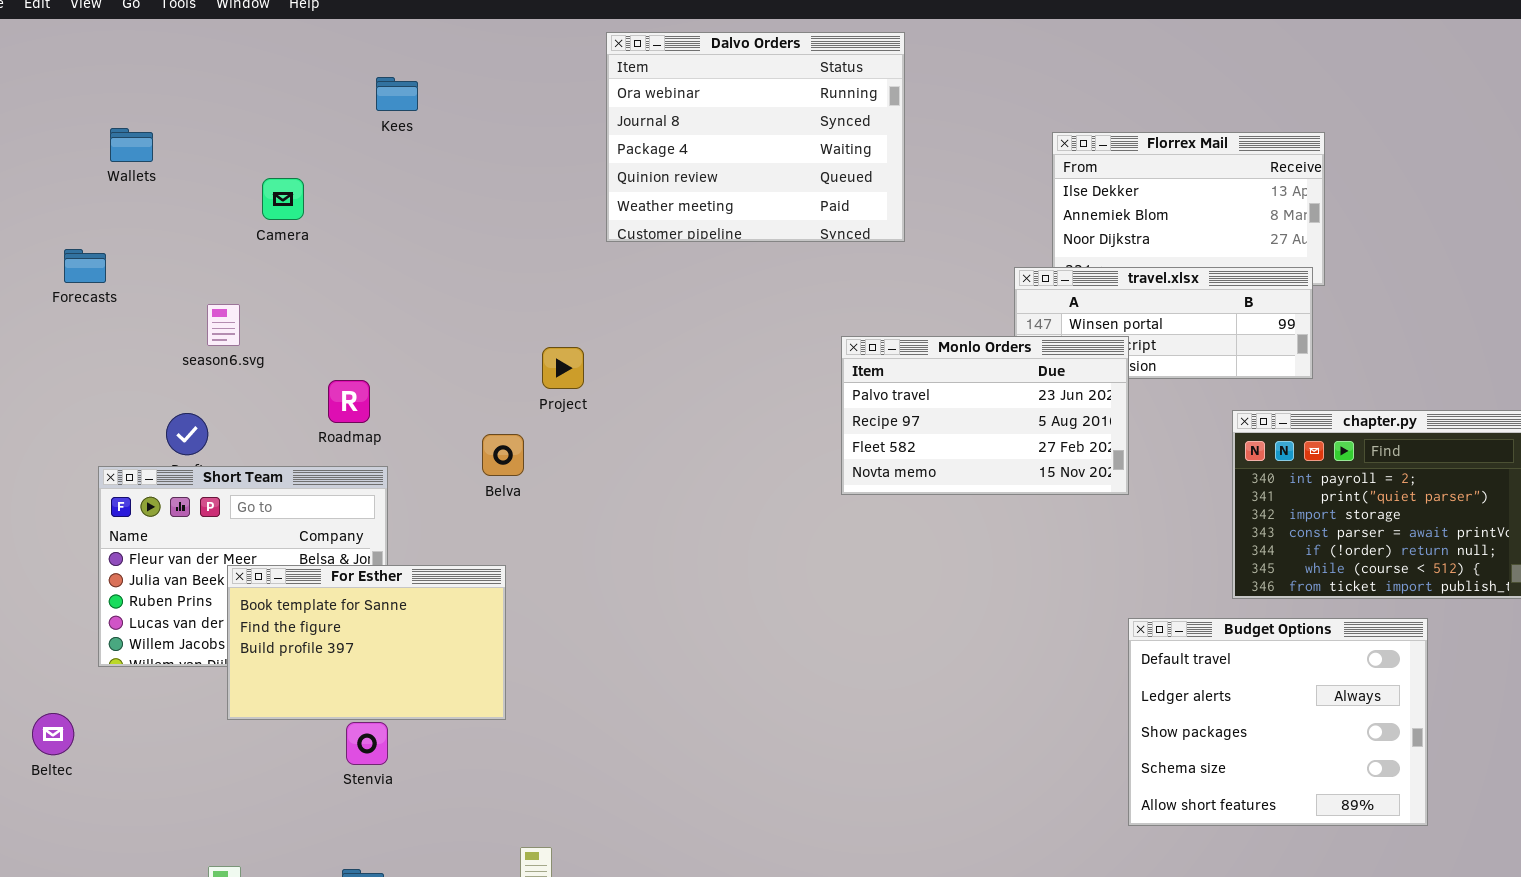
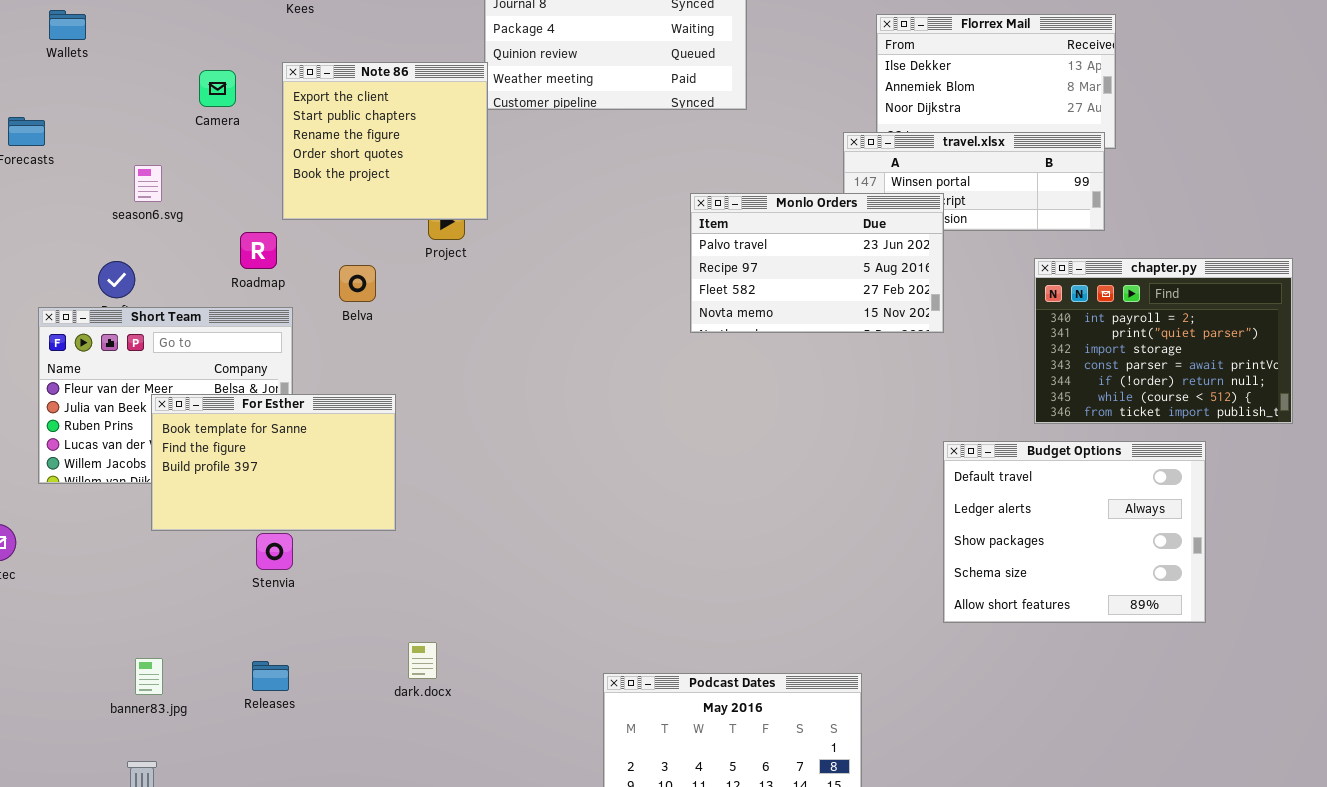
Camera: [262,178,304,220] -> [199,70,236,107], moved
Note 86: none -> [282,62,488,220], opened
Belva: [482,434,524,476] -> [339,265,376,302], moved

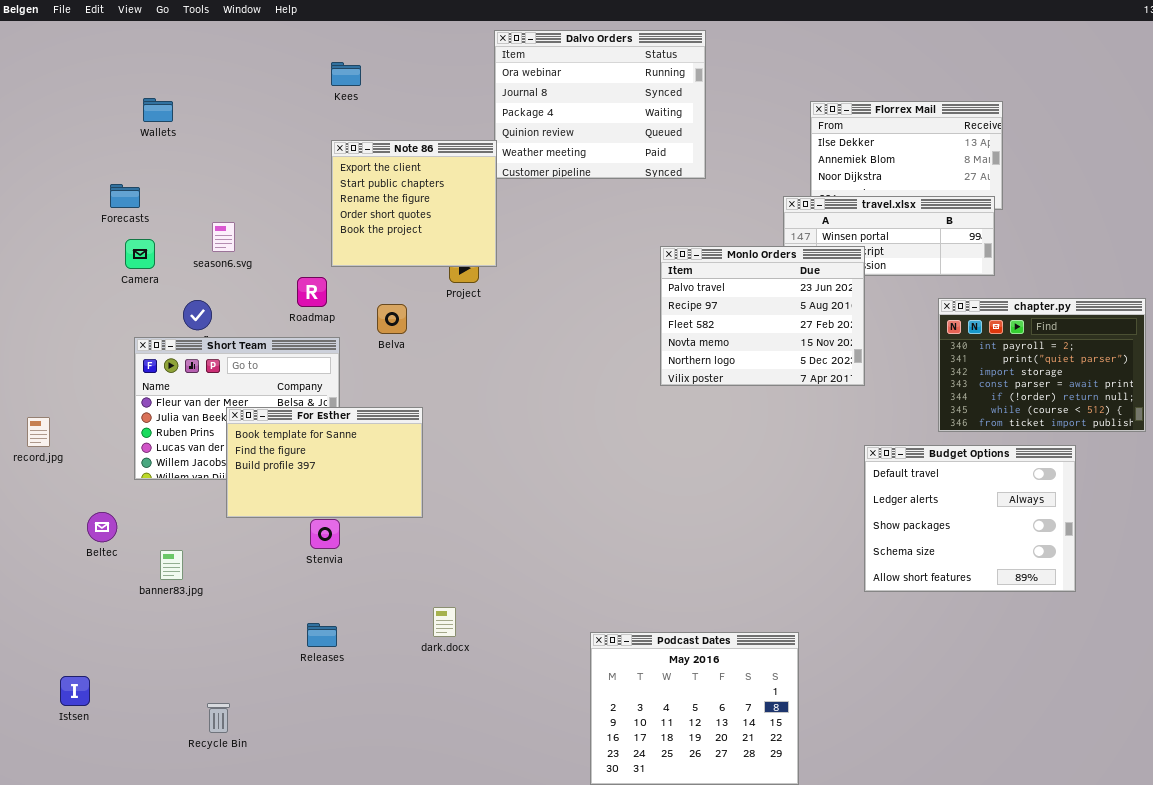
Camera: [199,70,236,107] -> [125,239,155,269], moved
Monlo Orders: [690,193,944,333] -> [660,246,865,386], resized
banner83.jpg: [135,658,163,695] -> [160,550,183,580], moved

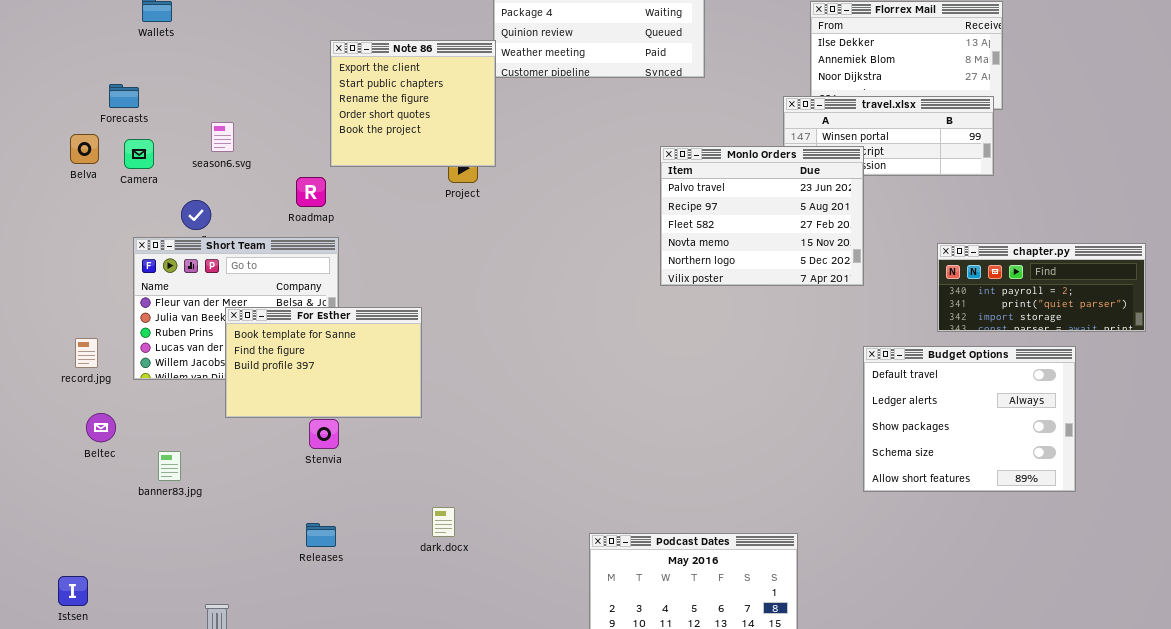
chapter.py: [938,298,1146,432] -> [937,243,1146,332], resized
Belva: [377,304,407,334] -> [70,134,99,164], moved
record.jpg: [27,417,50,447] -> [75,338,98,368], moved

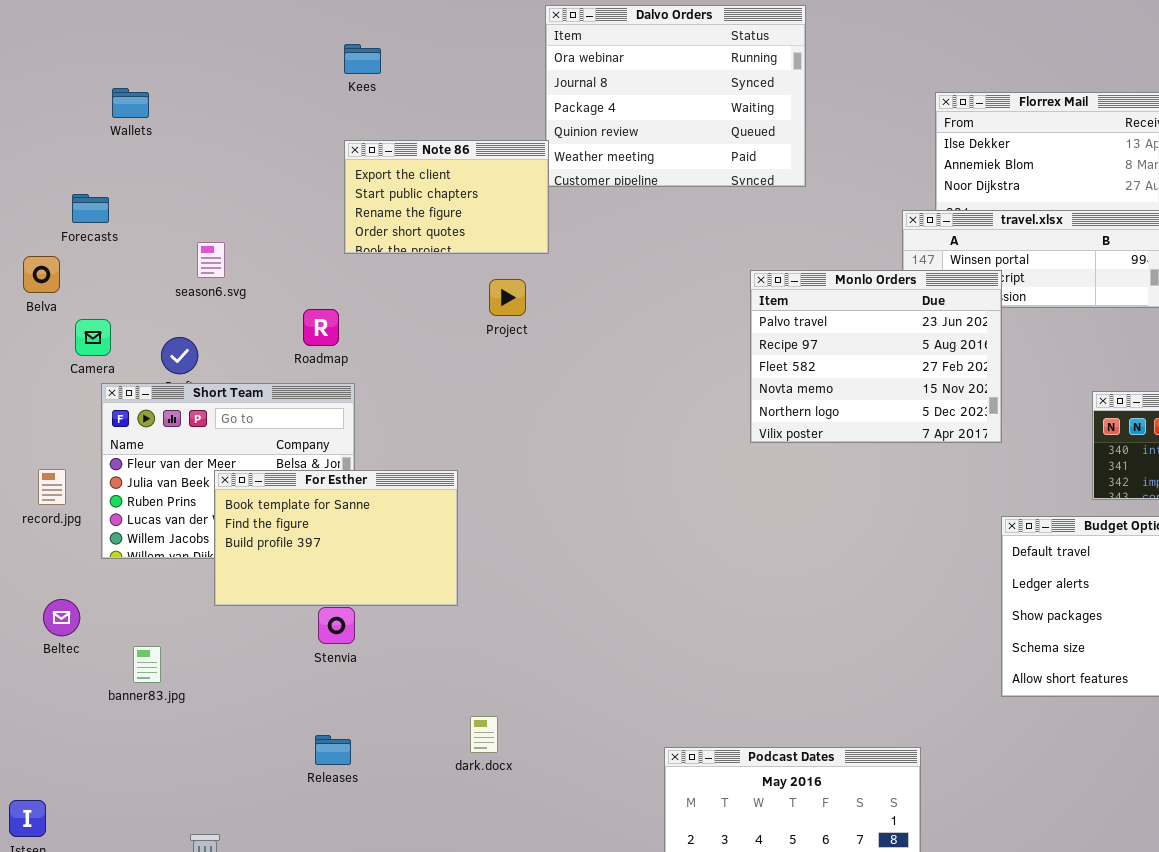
Note 86: [330,40,496,167] -> [344,140,549,254], resized
Camera: [124,139,154,169] -> [75,319,111,356], moved
record.jpg: [75,338,98,368] -> [38,469,66,505], moved

